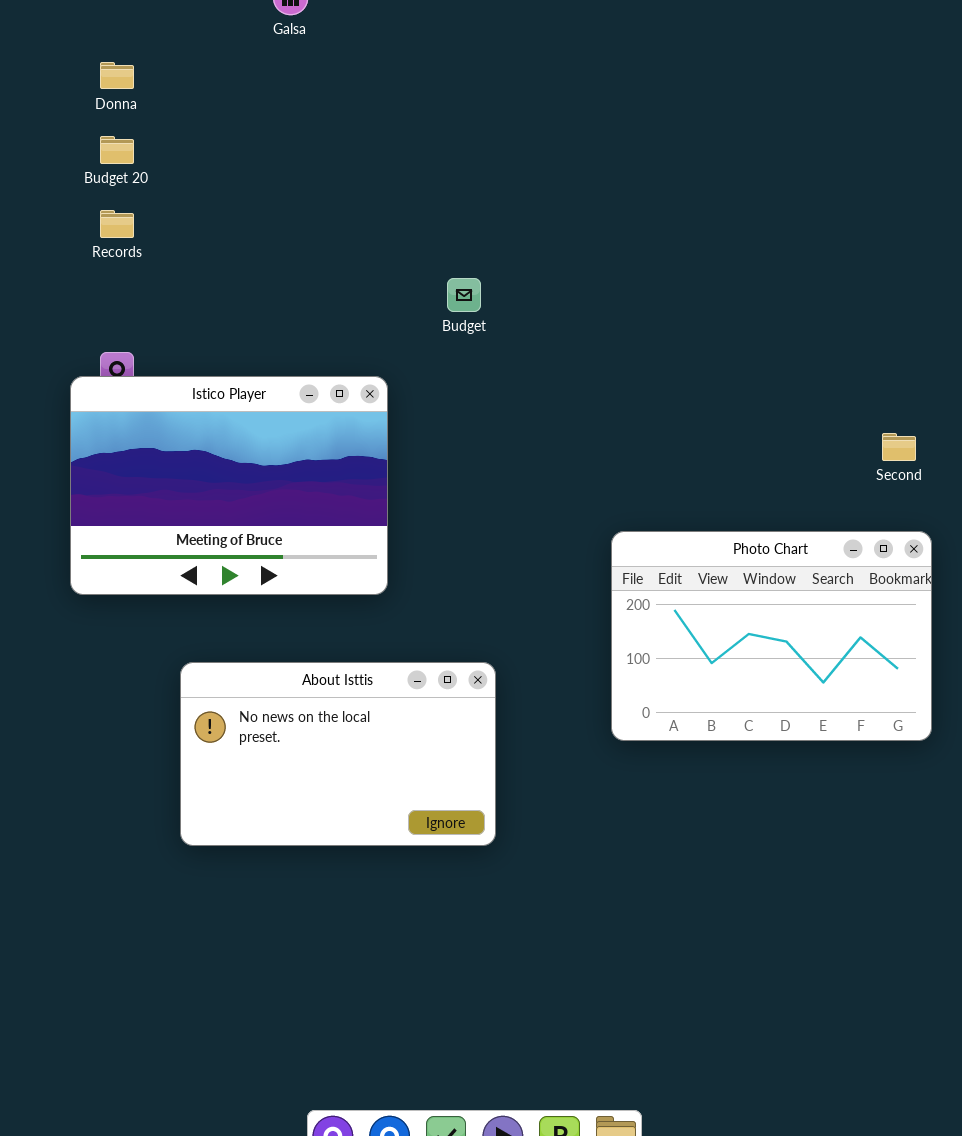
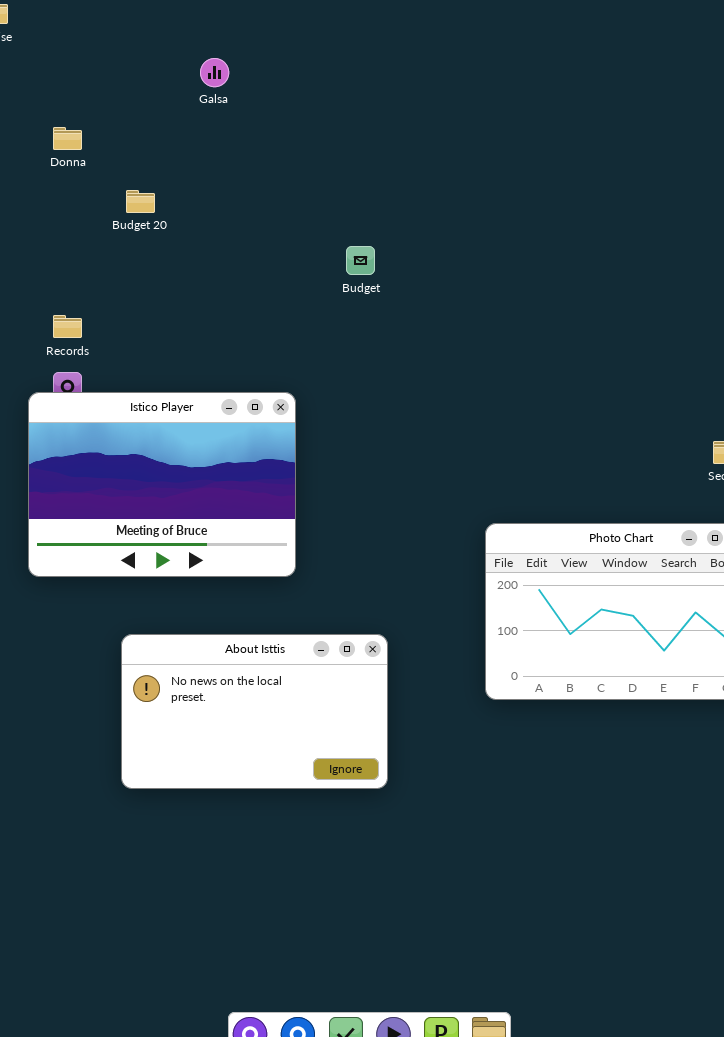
Budget 20: [100,136,134,164] -> [126,190,155,213], moved
Records: [100,210,134,238] -> [53,315,82,338], moved
Budget: [447,278,481,312] -> [346,246,375,275], moved

